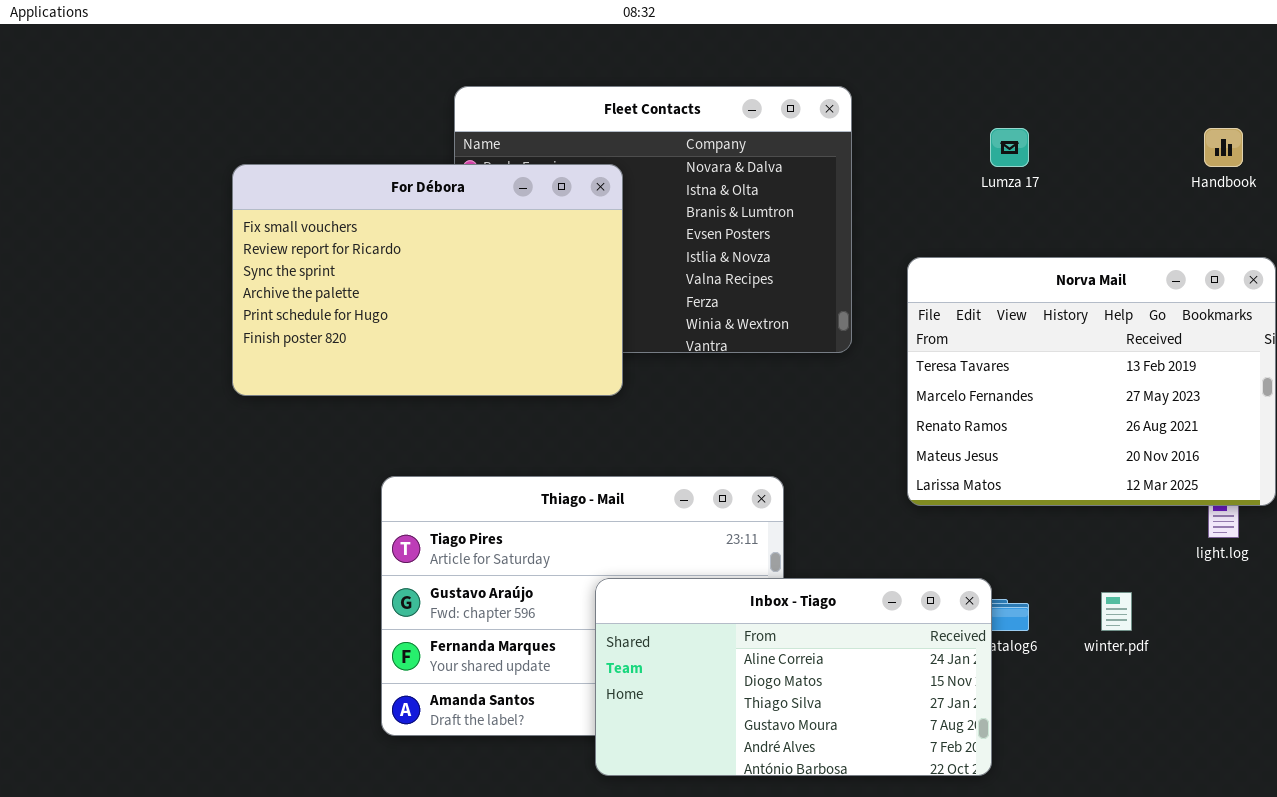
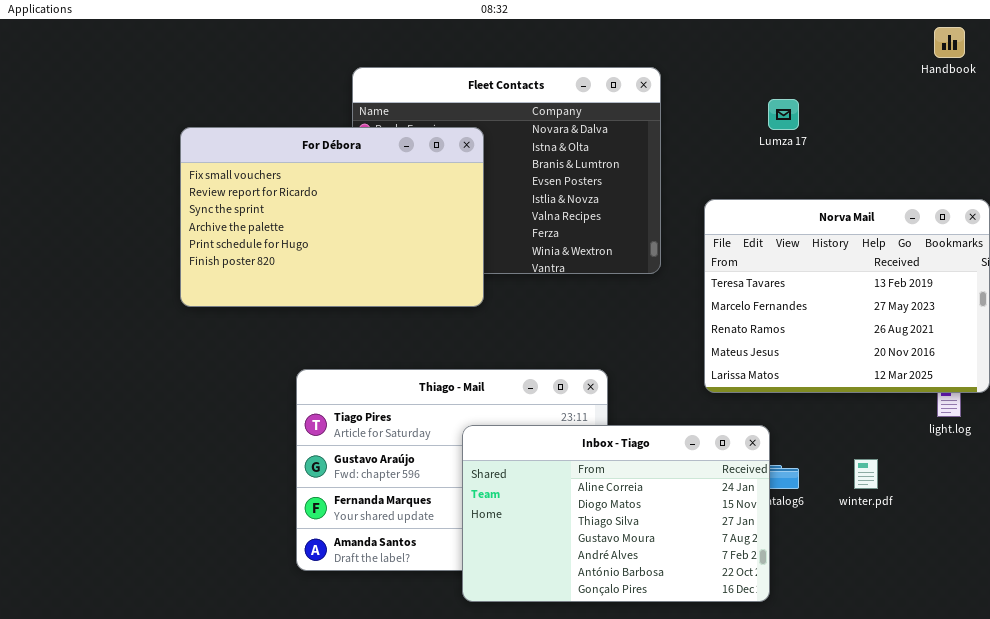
Handbook: [1204,128,1243,167] -> [934,27,965,58], moved
Inbox - Tiago: [595,578,992,776] -> [462,425,770,602], resized

